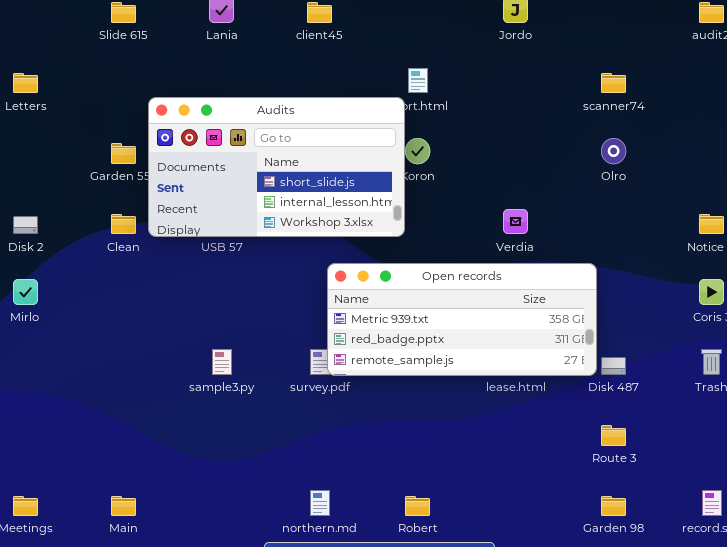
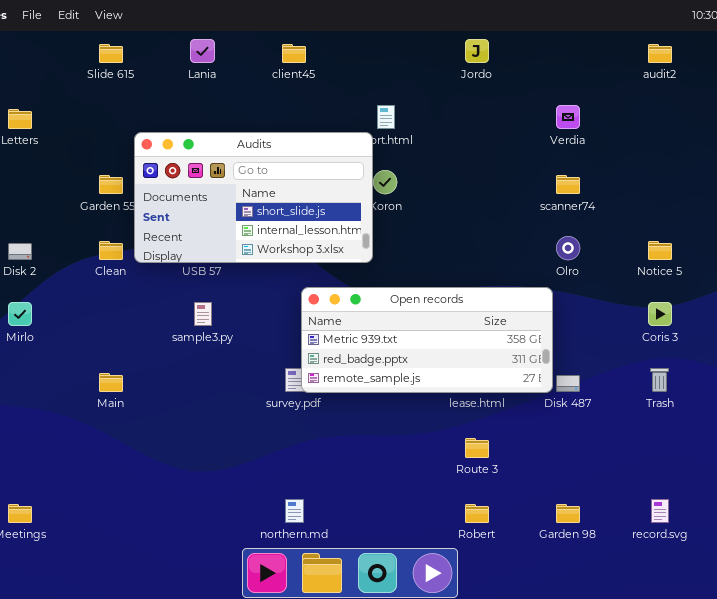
scanner74: [601,73,626,93] -> [556,175,580,194], moved
Olro: [601,138,626,164] -> [556,236,580,260], moved
Verdia: [503,209,528,234] -> [556,105,580,129], moved
sample3.py: [212,349,232,375] -> [194,302,212,326], moved
Route 3: [601,425,626,446] -> [465,438,489,458], moved
Main: [111,496,136,516] -> [99,373,123,392], moved
Robert: [405,496,430,516] -> [465,504,489,523], moved

